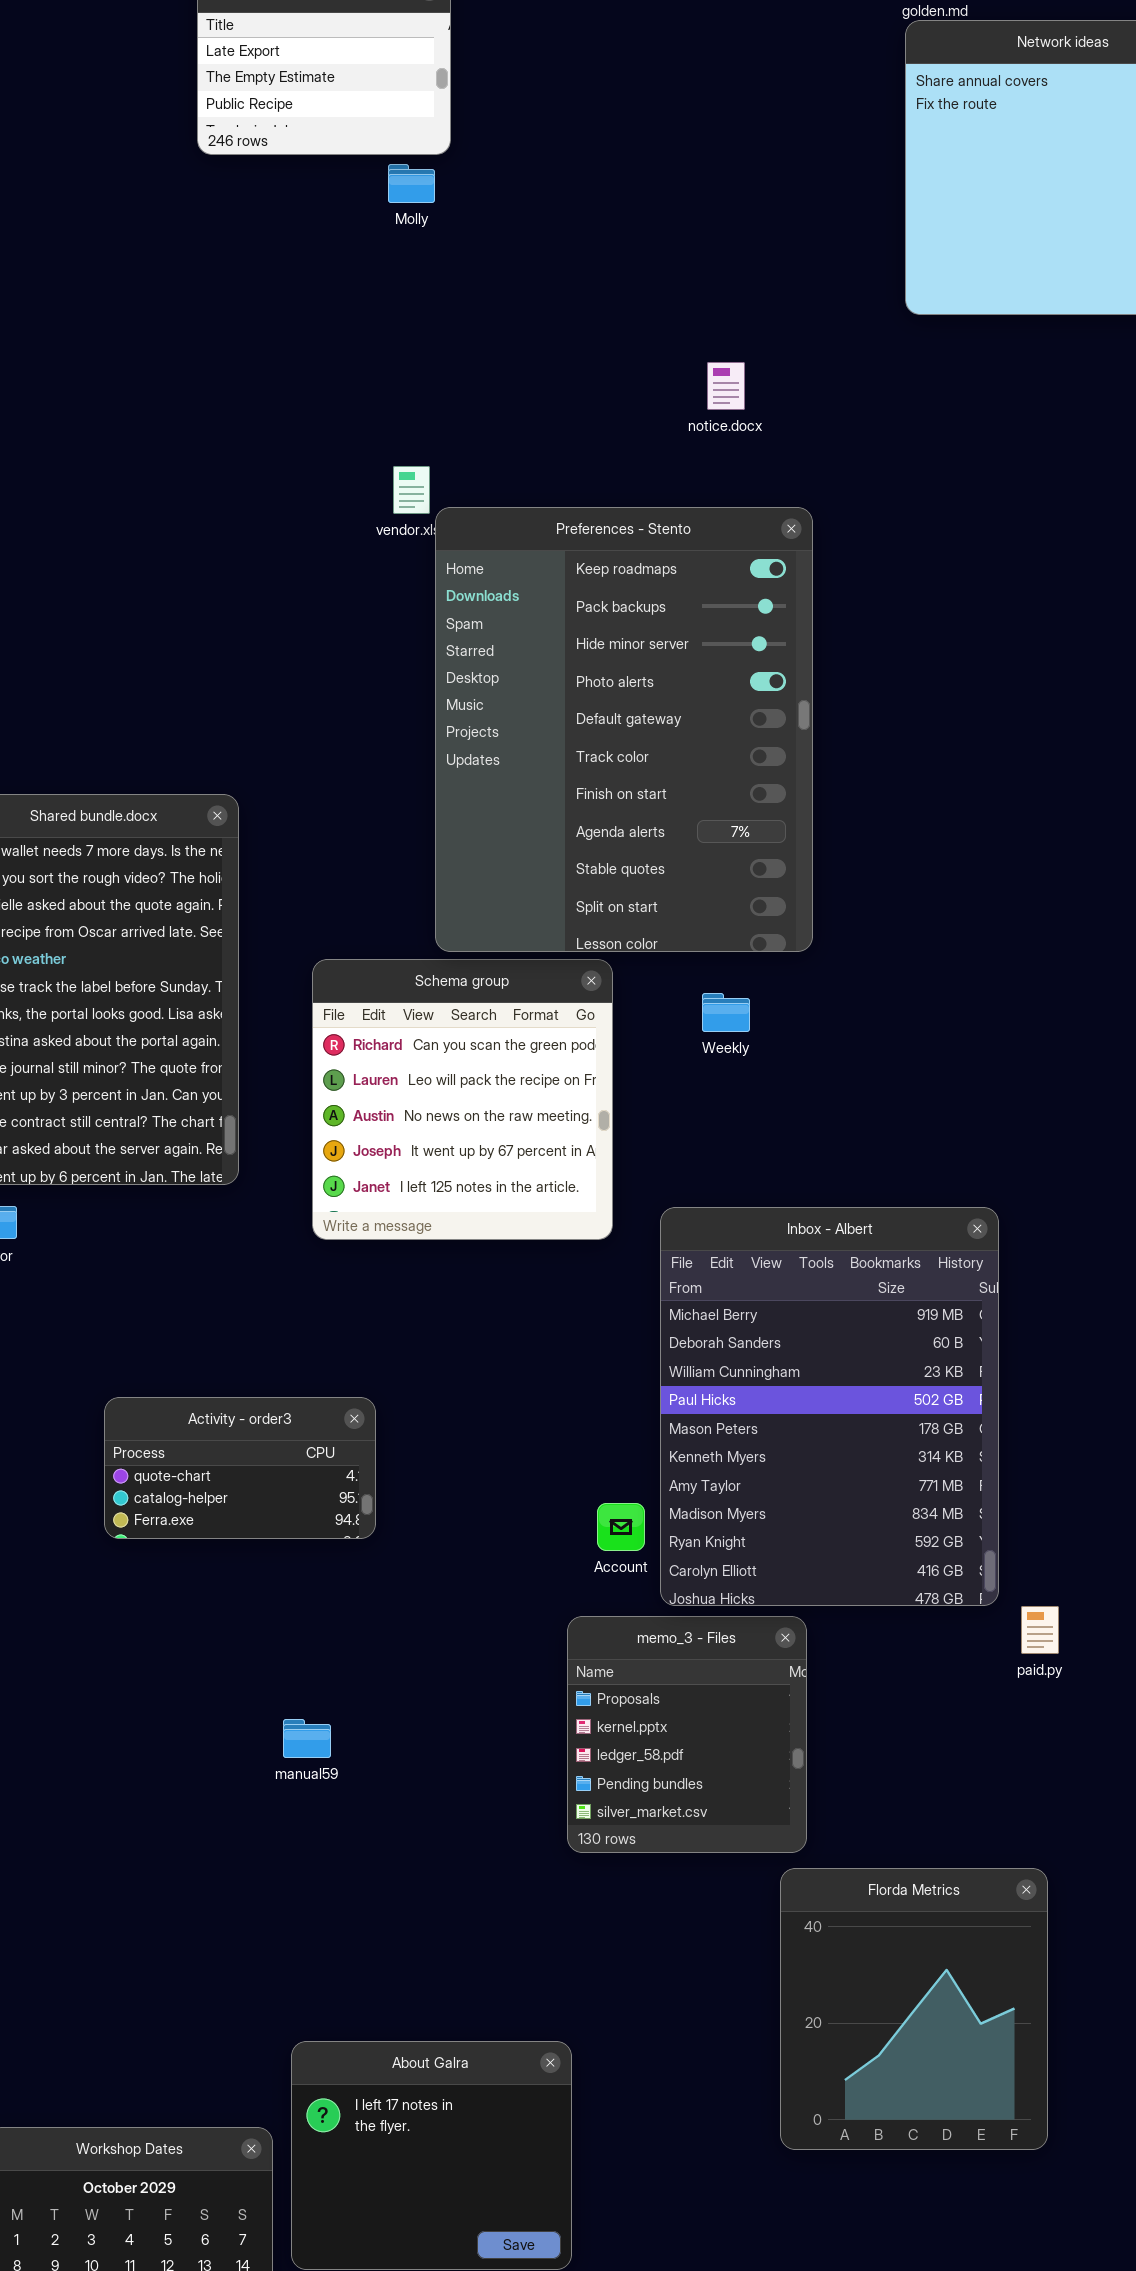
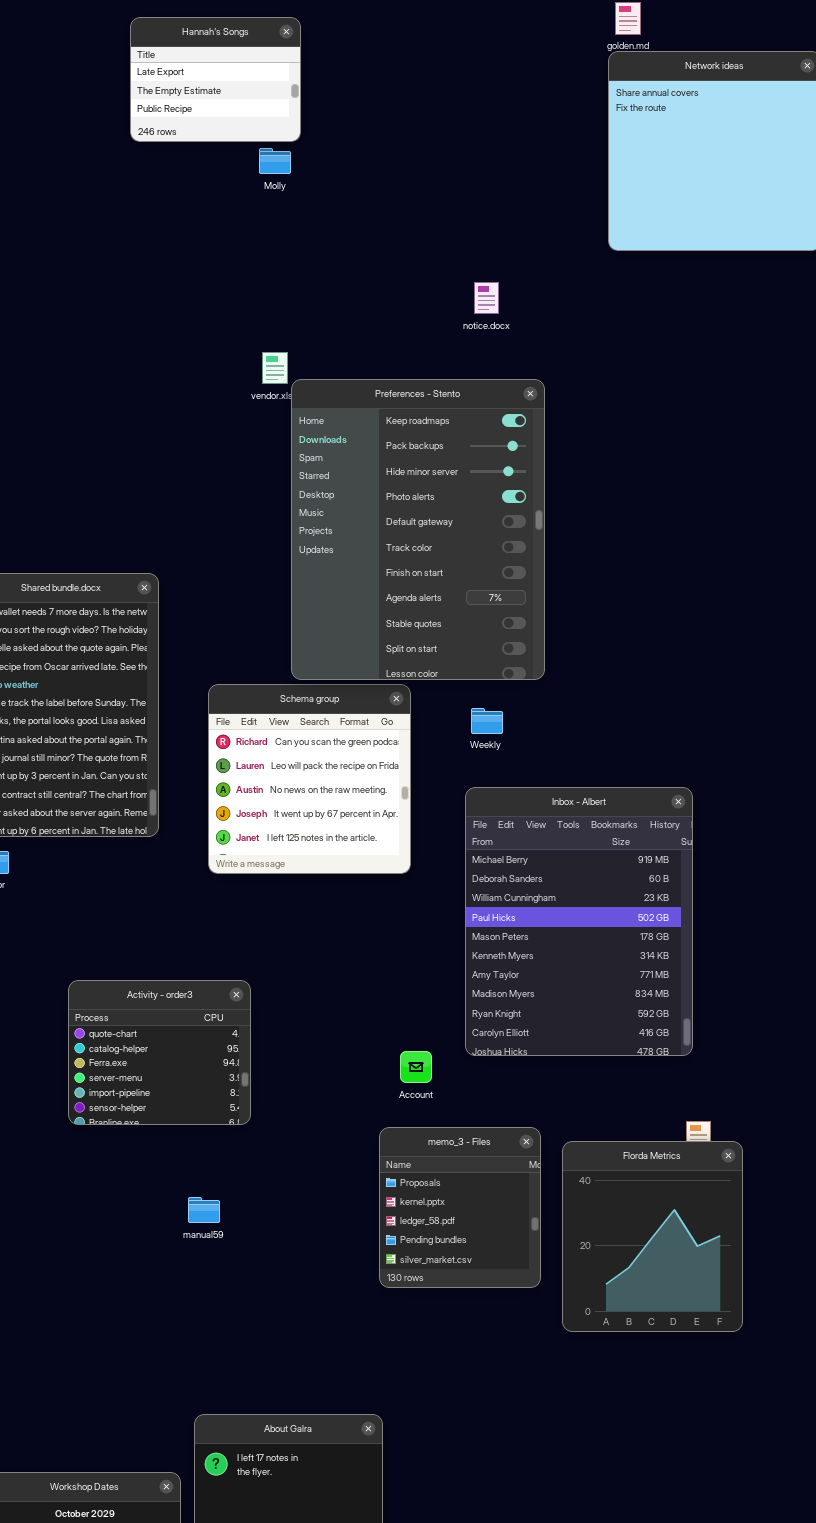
Inbox - Albert: [660,1207,999,1606] -> [465,787,693,1056], moved
Activity - order3: [104,1397,376,1539] -> [68,980,251,1125], resized
Florda Metrics: [780,1868,1048,2150] -> [562,1141,743,1332], moved

